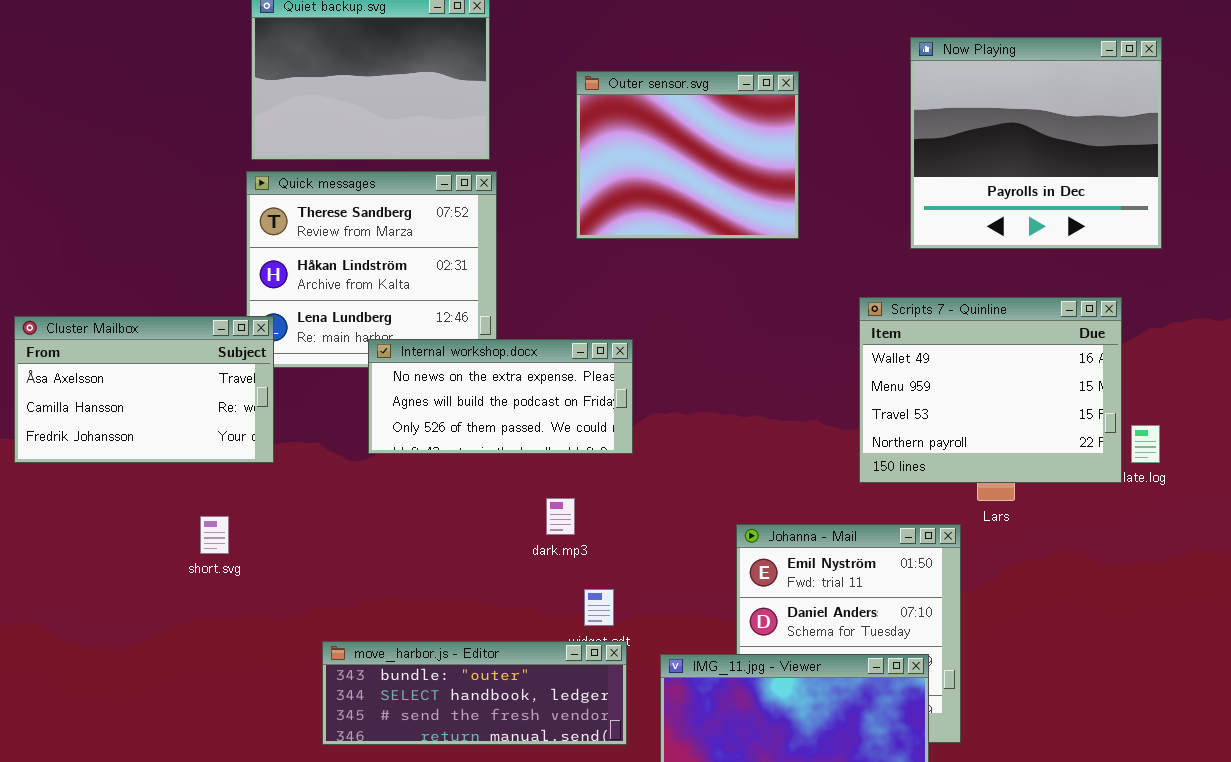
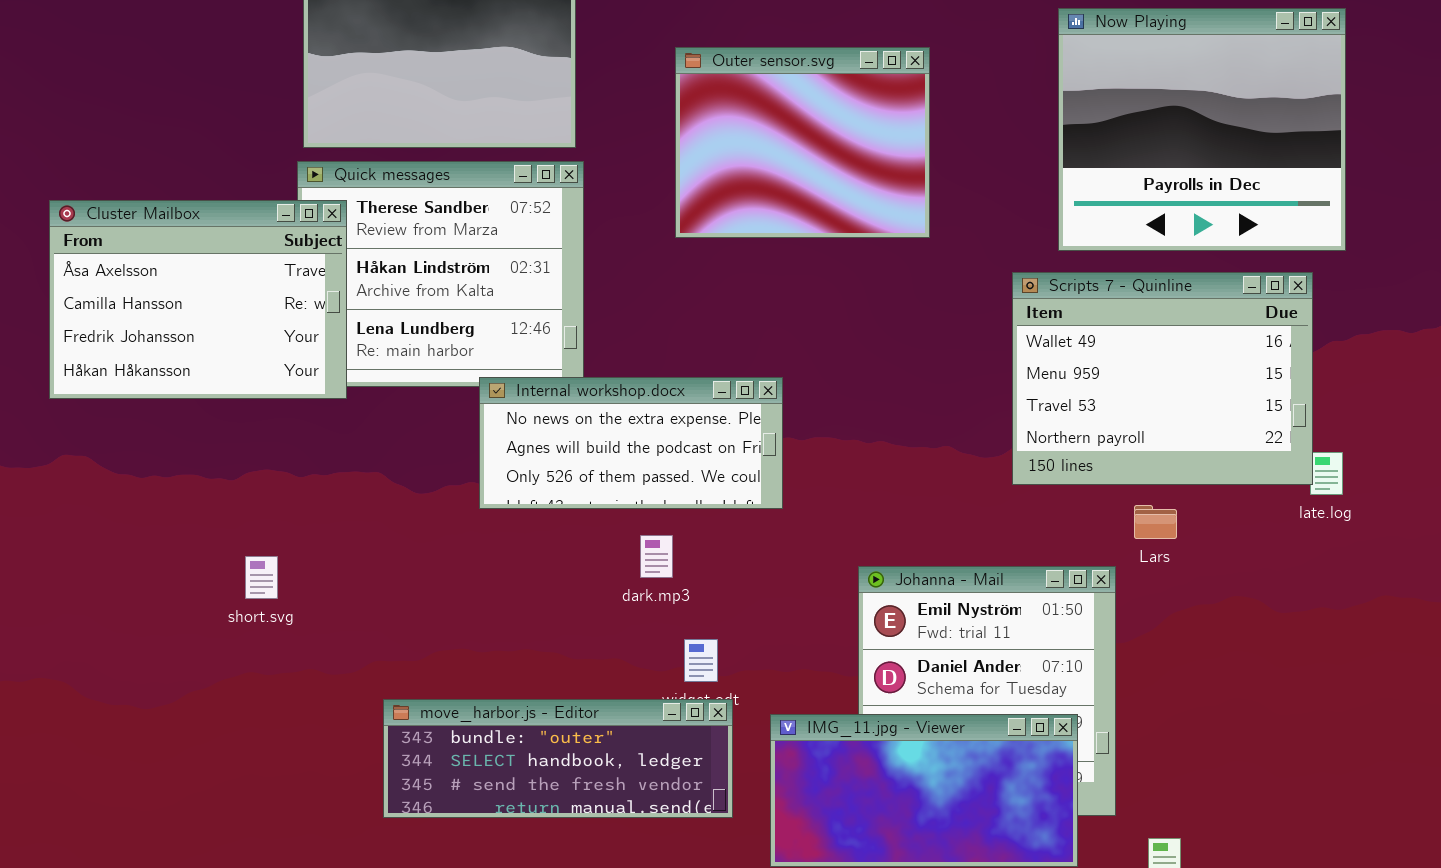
Scripts 7 - Quinline: [859,297,1122,483] -> [1012,272,1313,485], moved
Cluster Mailbox: [14,316,274,463] -> [49,200,347,399], moved, resized
Internal workshop.docx: [368,339,633,454] -> [479,377,783,509], moved

